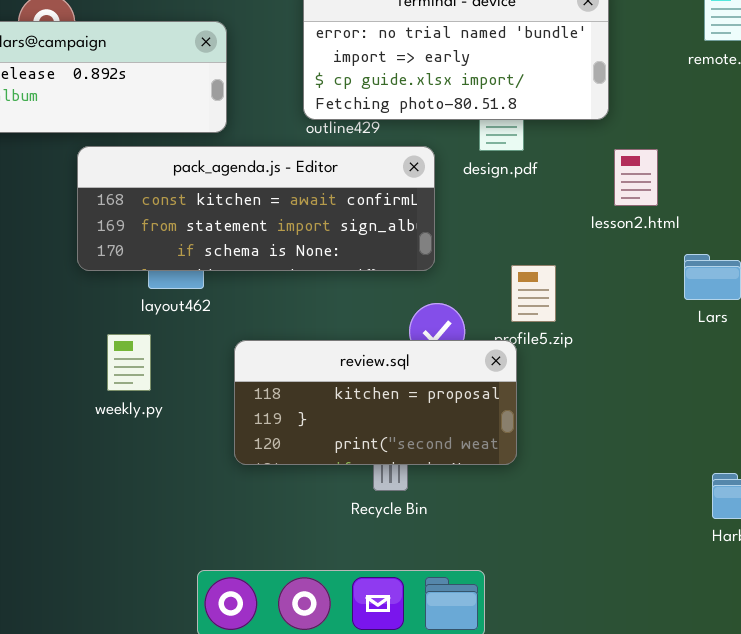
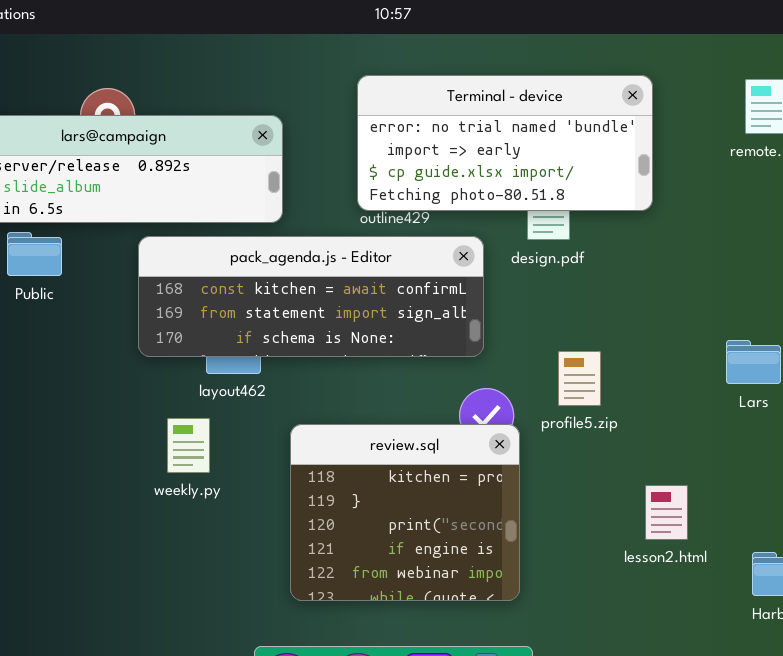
lesson2.html: [614,149,658,206] -> [645,485,688,540], moved
review.sql: [234,340,517,465] -> [290,424,520,601], resized

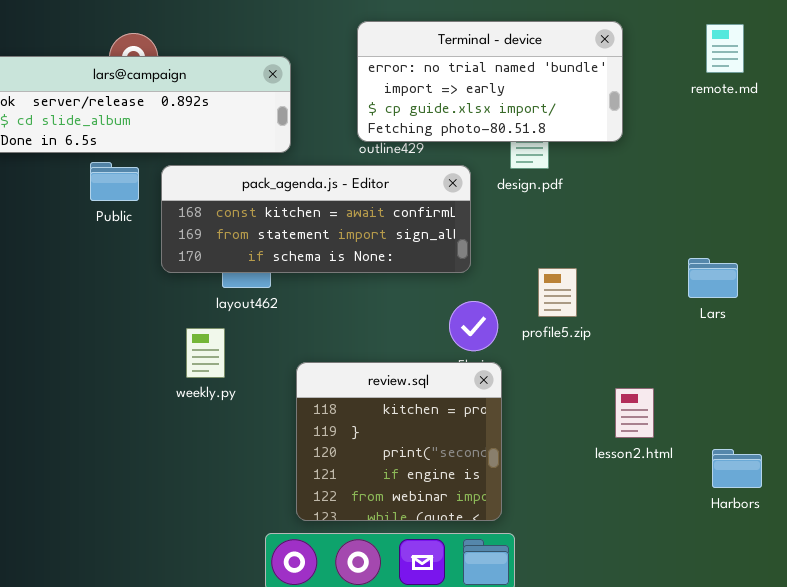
Public: [7,232,62,276] -> [90,162,139,201], moved
review.sql: [290,424,520,601] -> [296,362,502,521], moved

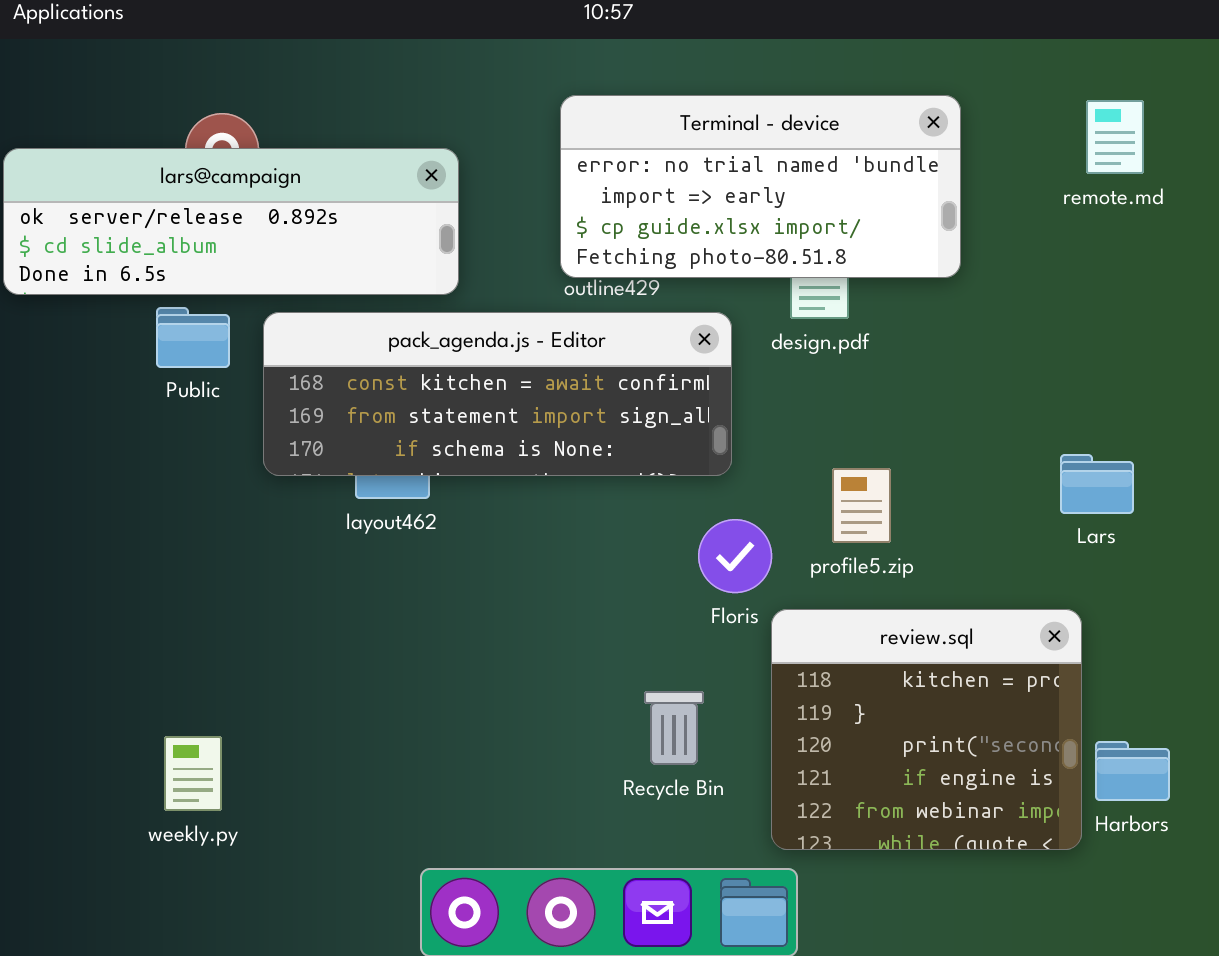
weekly.py: [186,328,225,378] -> [164,736,222,811], moved
review.sql: [296,362,502,521] -> [771,609,1082,850], moved

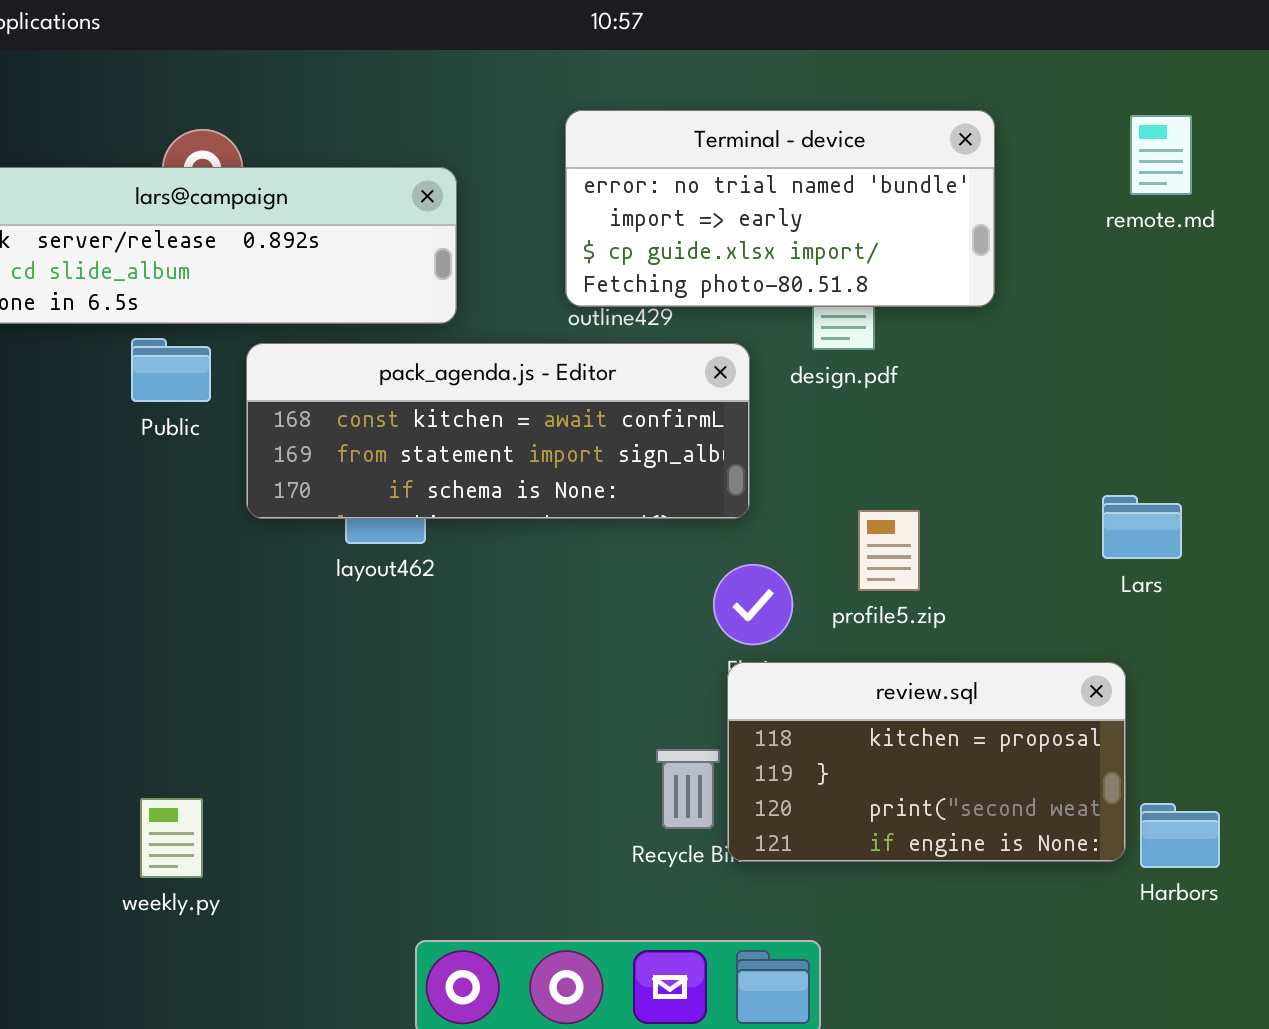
review.sql: [771,609,1082,850] -> [727,662,1126,862], resized

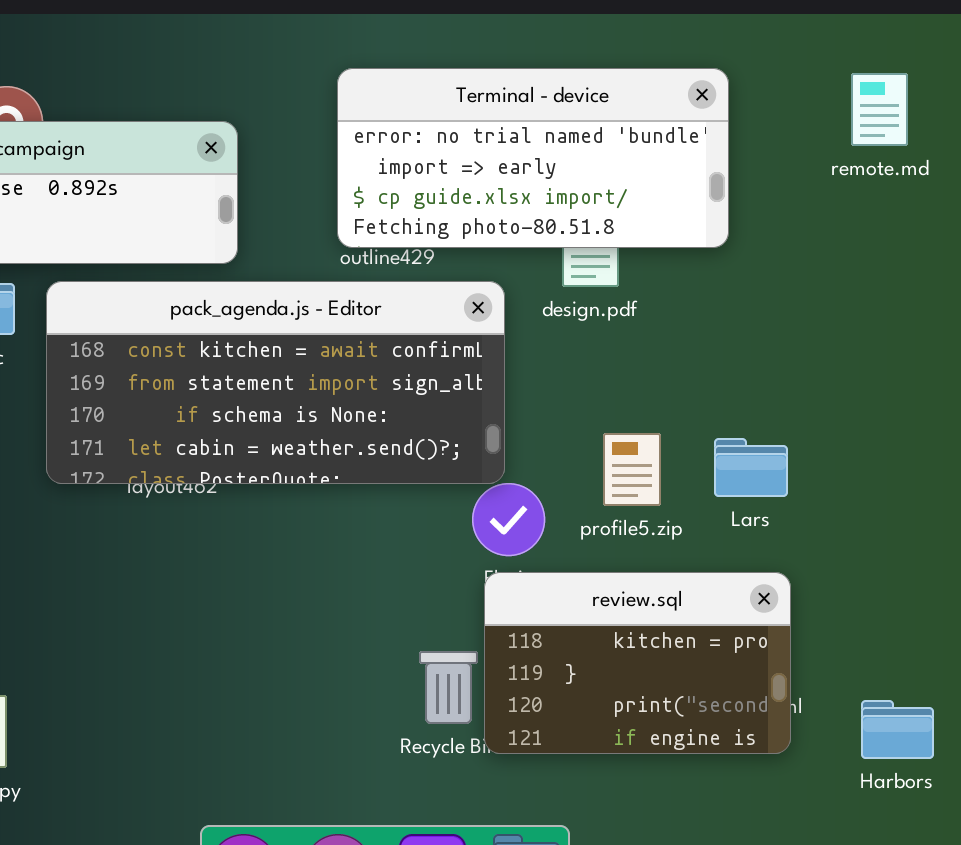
pack_agenda.js - Editor: [246,343,750,519] -> [46,281,505,484], resized
Lars: [1102,495,1182,559] -> [714,438,788,497], moved
review.sql: [727,662,1126,862] -> [484,572,791,754], resized

